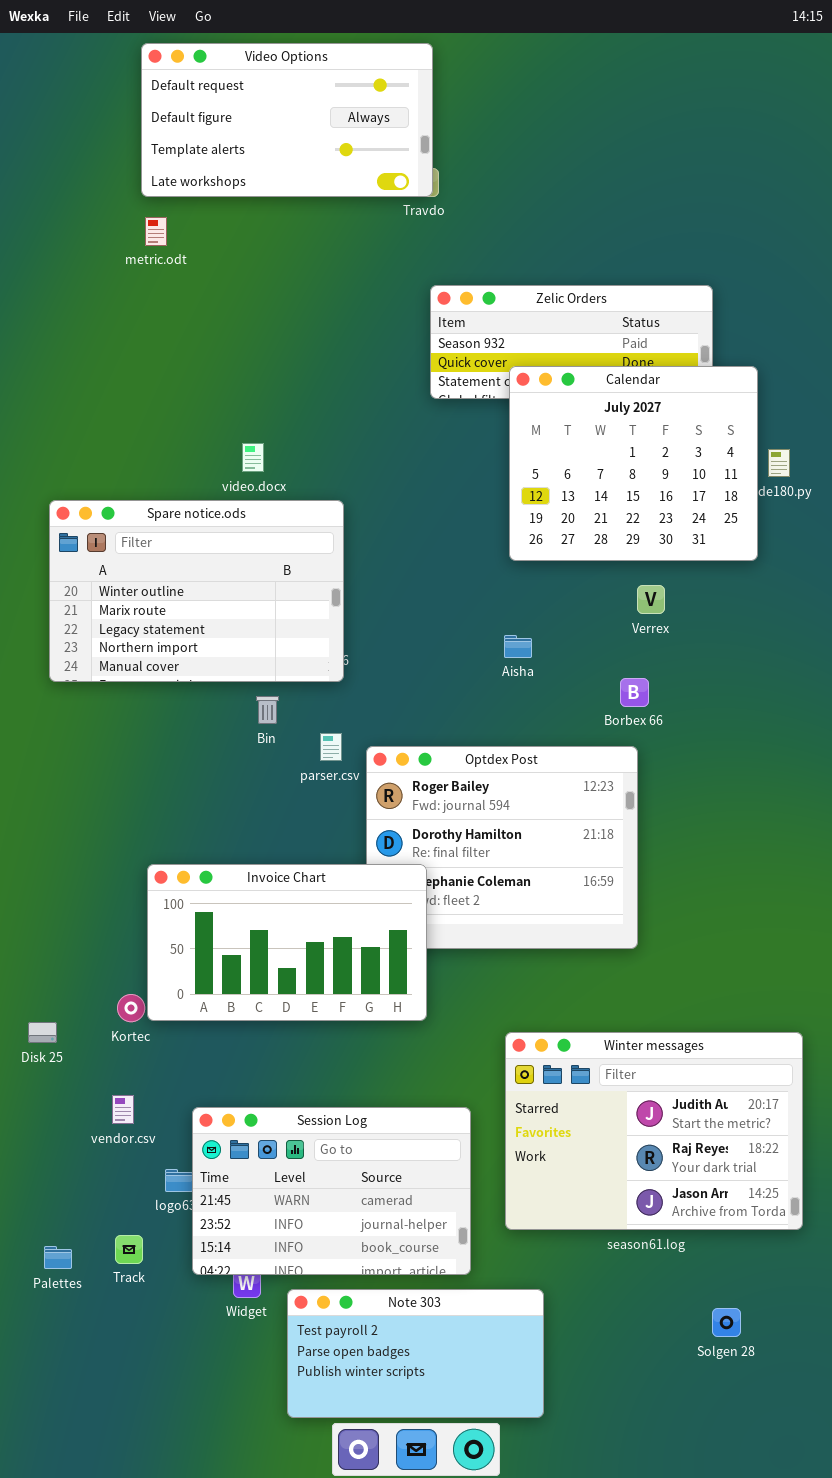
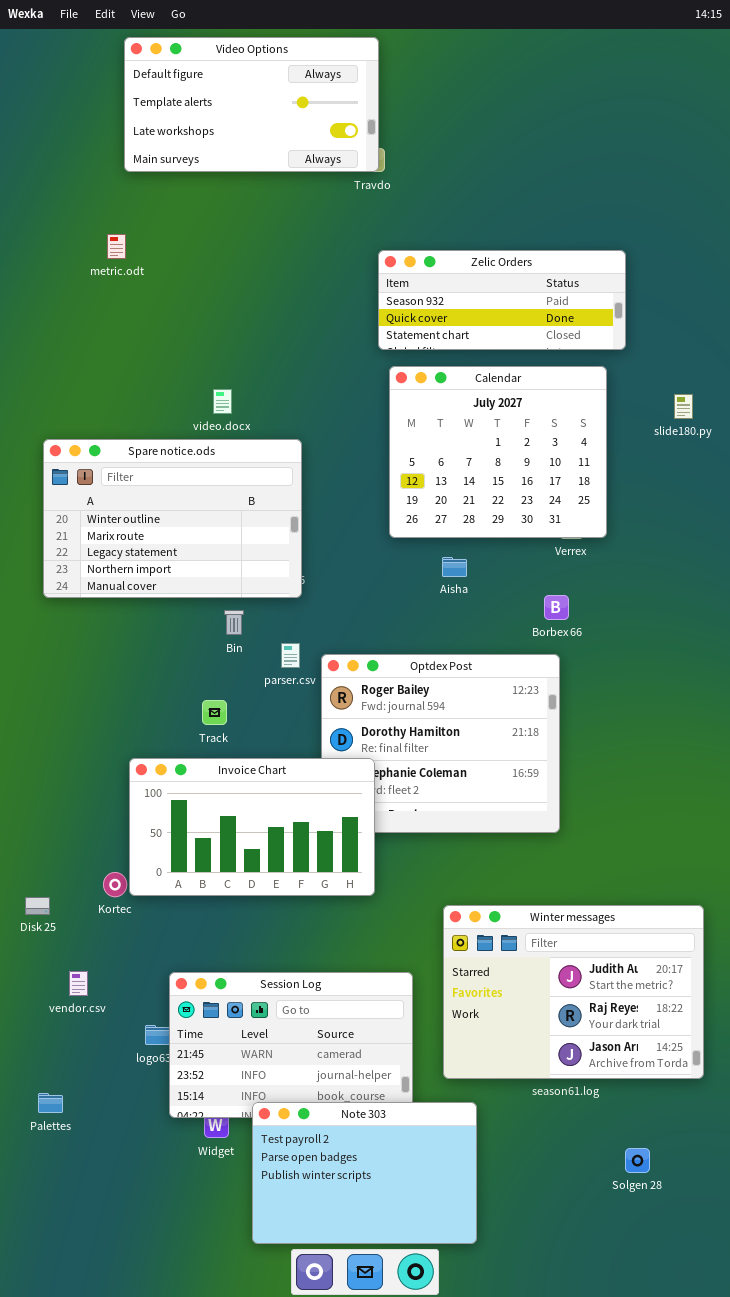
Video Options: [141,43,433,197] -> [124,37,379,172], scrolled down 1 row
metric.odt: [145,217,167,246] -> [107,234,126,259], moved
Calendar: [509,366,758,561] -> [389,366,607,538], moved
vendor.csv: [112,1095,134,1124] -> [69,971,88,996], moved
Track: [115,1235,143,1264] -> [202,700,227,725], moved
Note 303: [287,1289,544,1418] -> [252,1102,477,1244], resized

